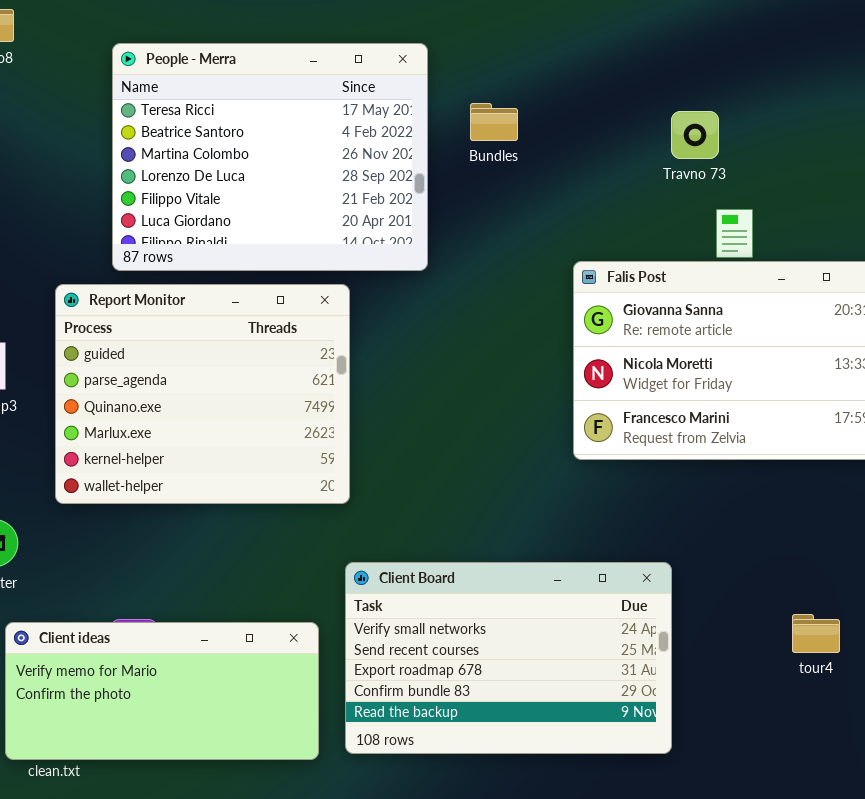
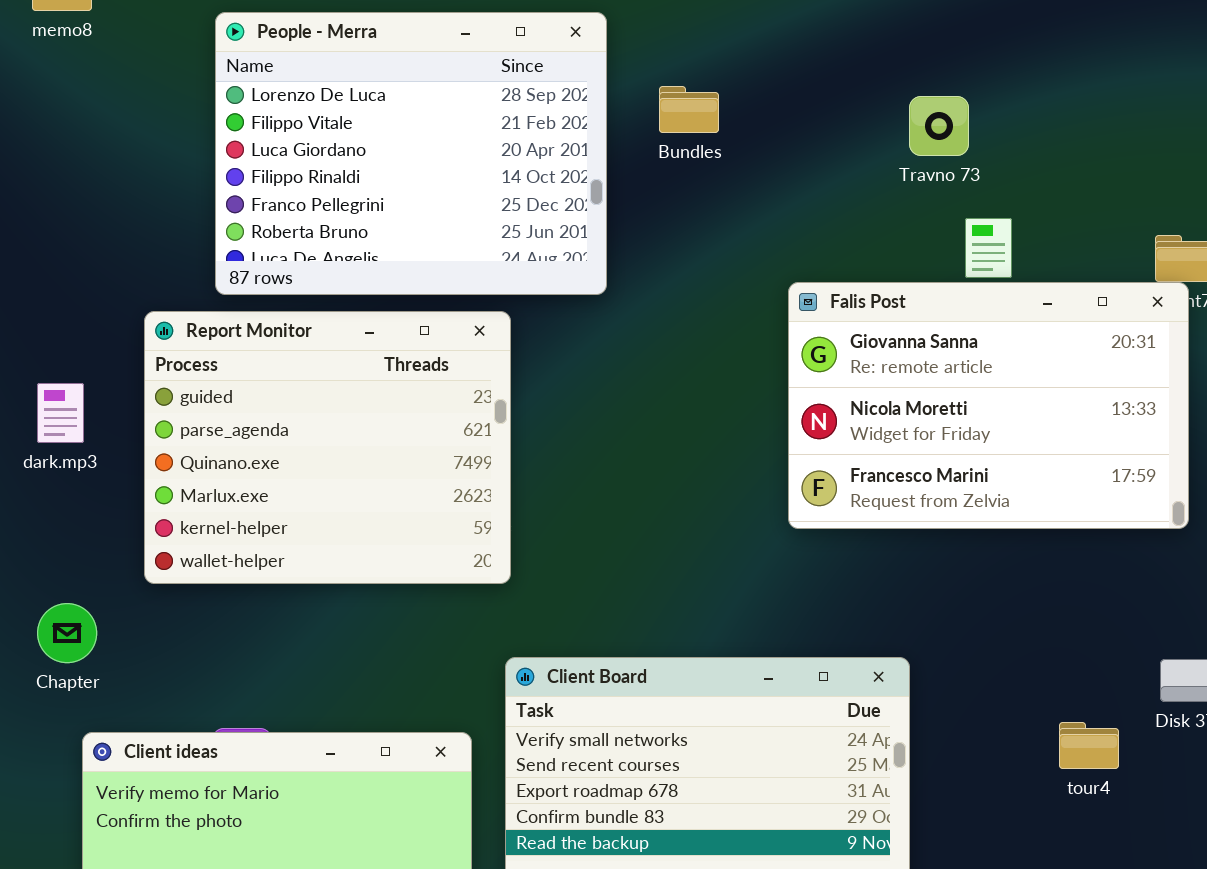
People - Merra: [112,43,428,271] -> [215,12,607,295], scrolled down 3 rows

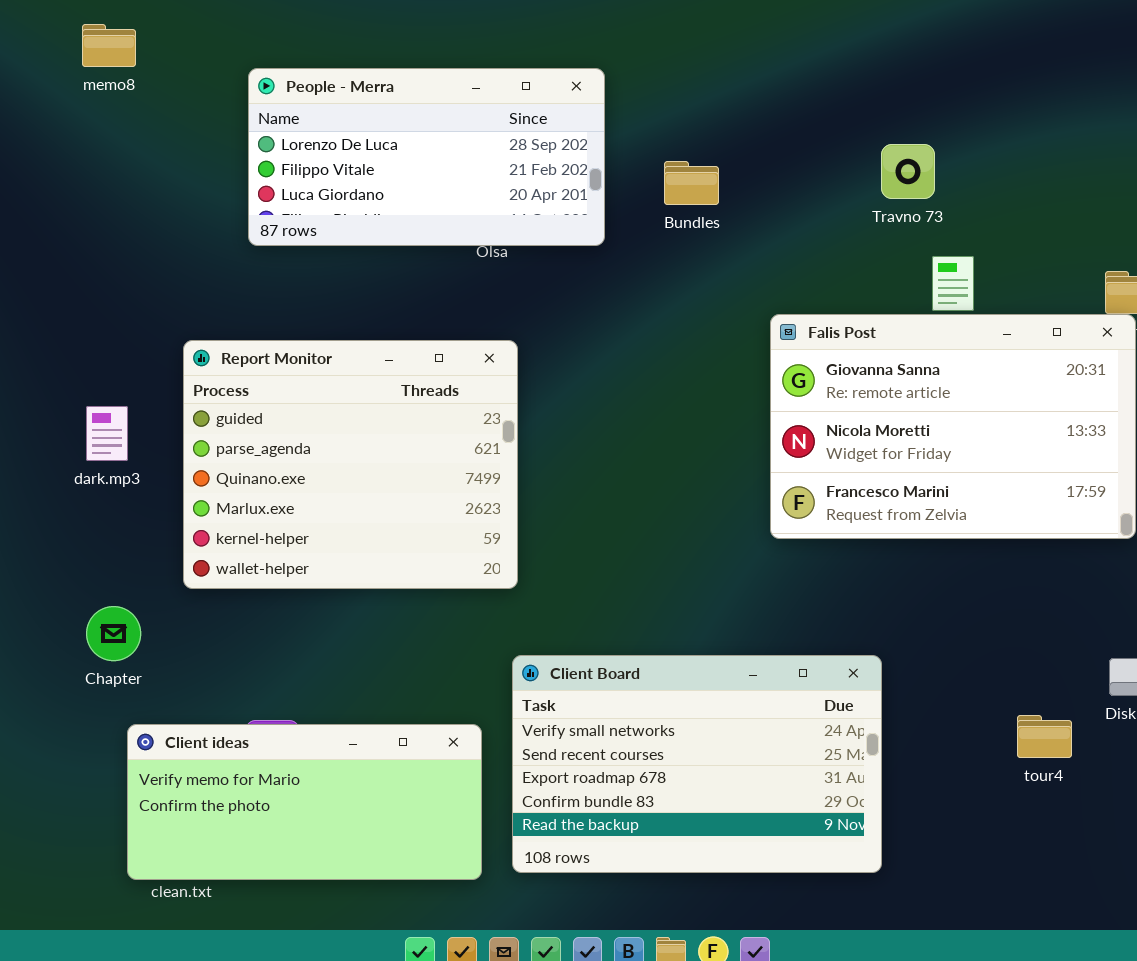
People - Merra: [215,12,607,295] -> [248,68,605,246], resized
Bundles: [659,86,719,133] -> [664,161,719,205], moved

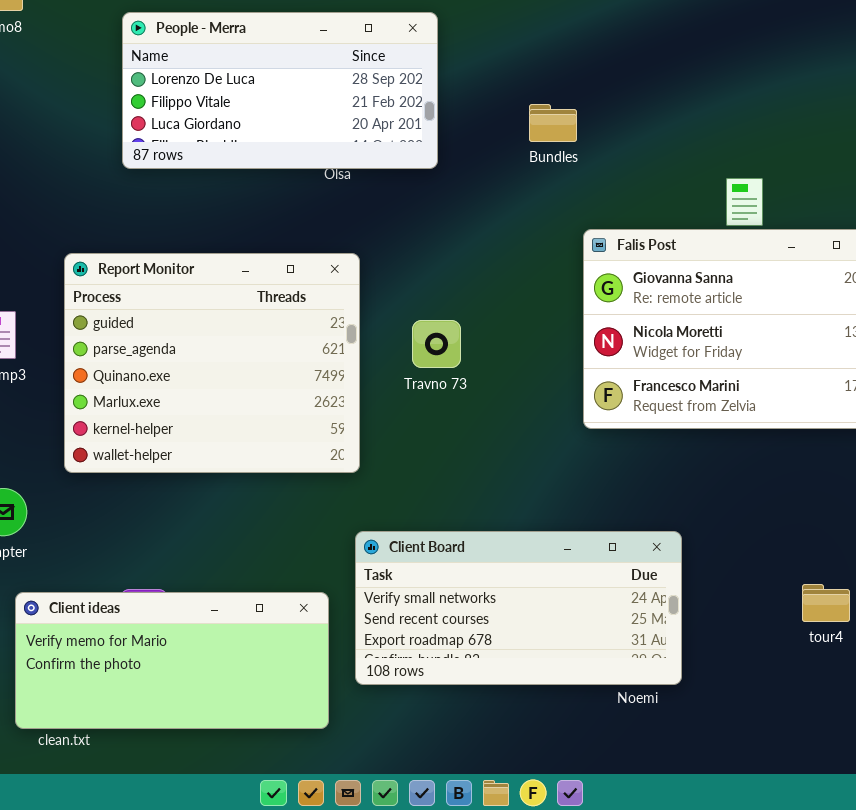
Travno 73: [881,144,935,199] -> [412,320,461,368], moved
Bundles: [664,161,719,205] -> [529,104,577,142], moved
Client Board: [512,655,882,873] -> [355,531,682,685], resized

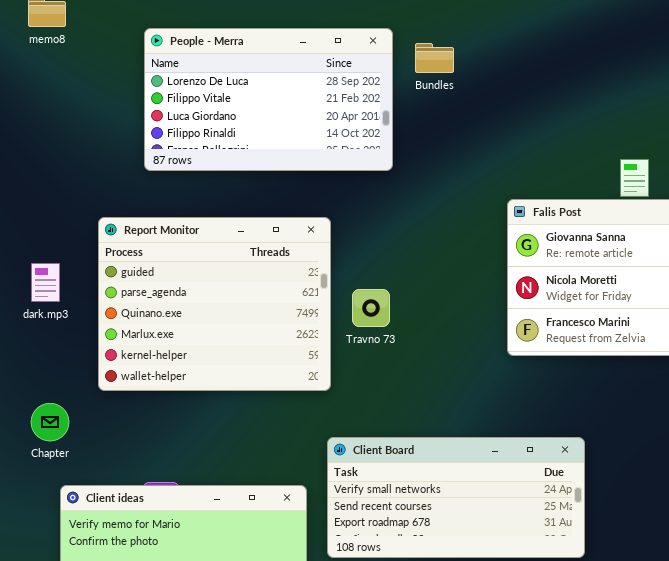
People - Merra: [122,12,438,169] -> [144,28,393,171], resized
Bundles: [529,104,577,142] -> [415,43,454,73], moved
Travno 73: [412,320,461,368] -> [352,289,390,327], moved

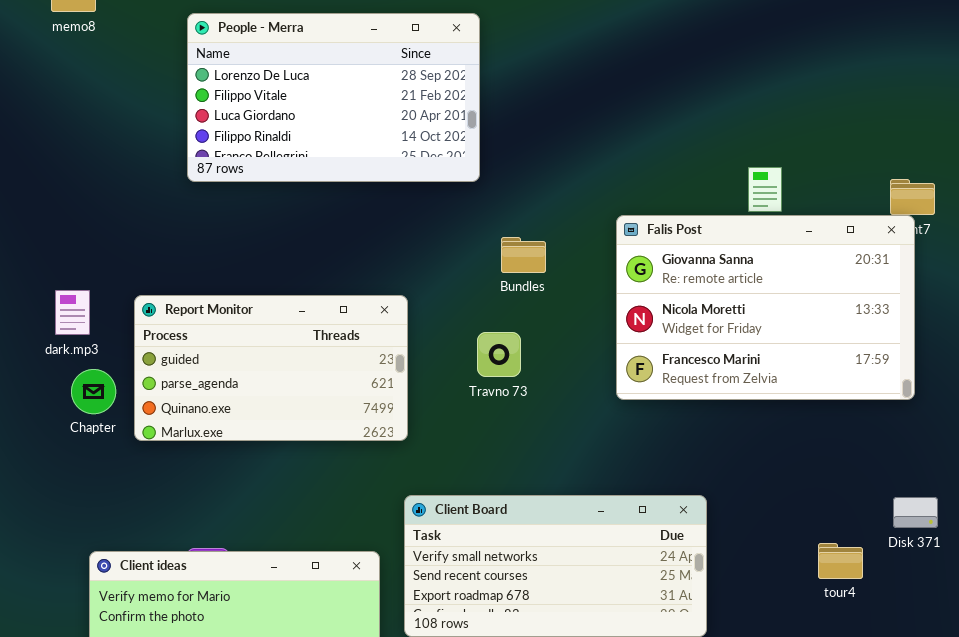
Bundles: [415,43,454,73] -> [501,237,546,273], moved
Report Monitor: [98,217,331,391] -> [134,295,408,441], resized
Travno 73: [352,289,390,327] -> [477,332,521,377], moved
Chapter: [31,403,69,441] -> [71,369,116,414], moved

